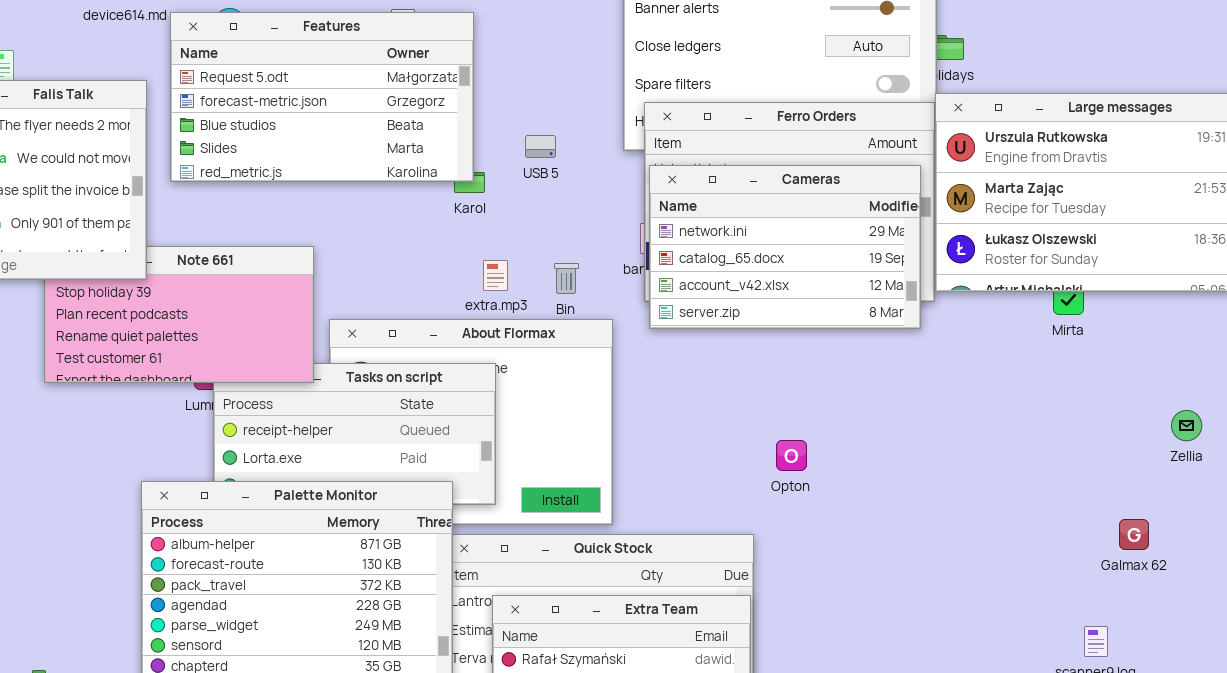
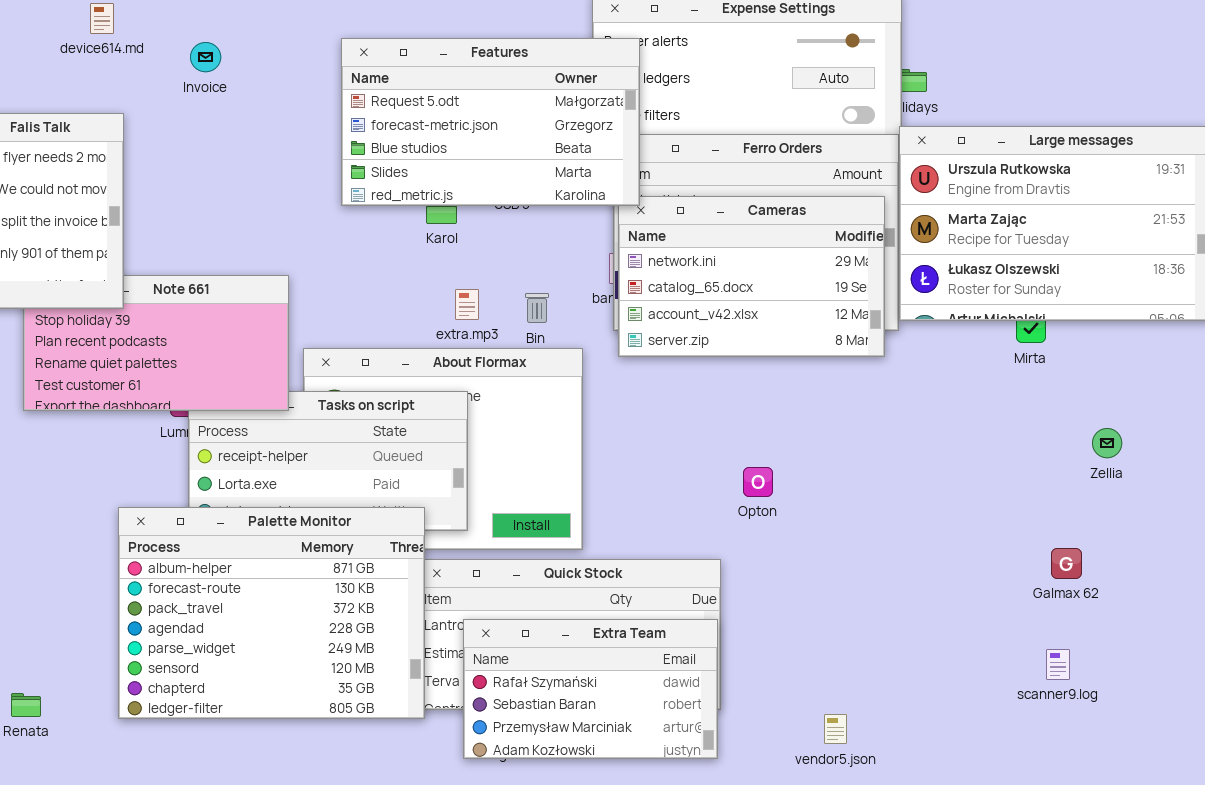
Features: [170,12,474,182] -> [341,38,640,206], moved
Zellia: [1171,410,1202,441] -> [1092,428,1122,458], moved
Galmax 62: [1119,519,1149,550] -> [1051,548,1082,579], moved

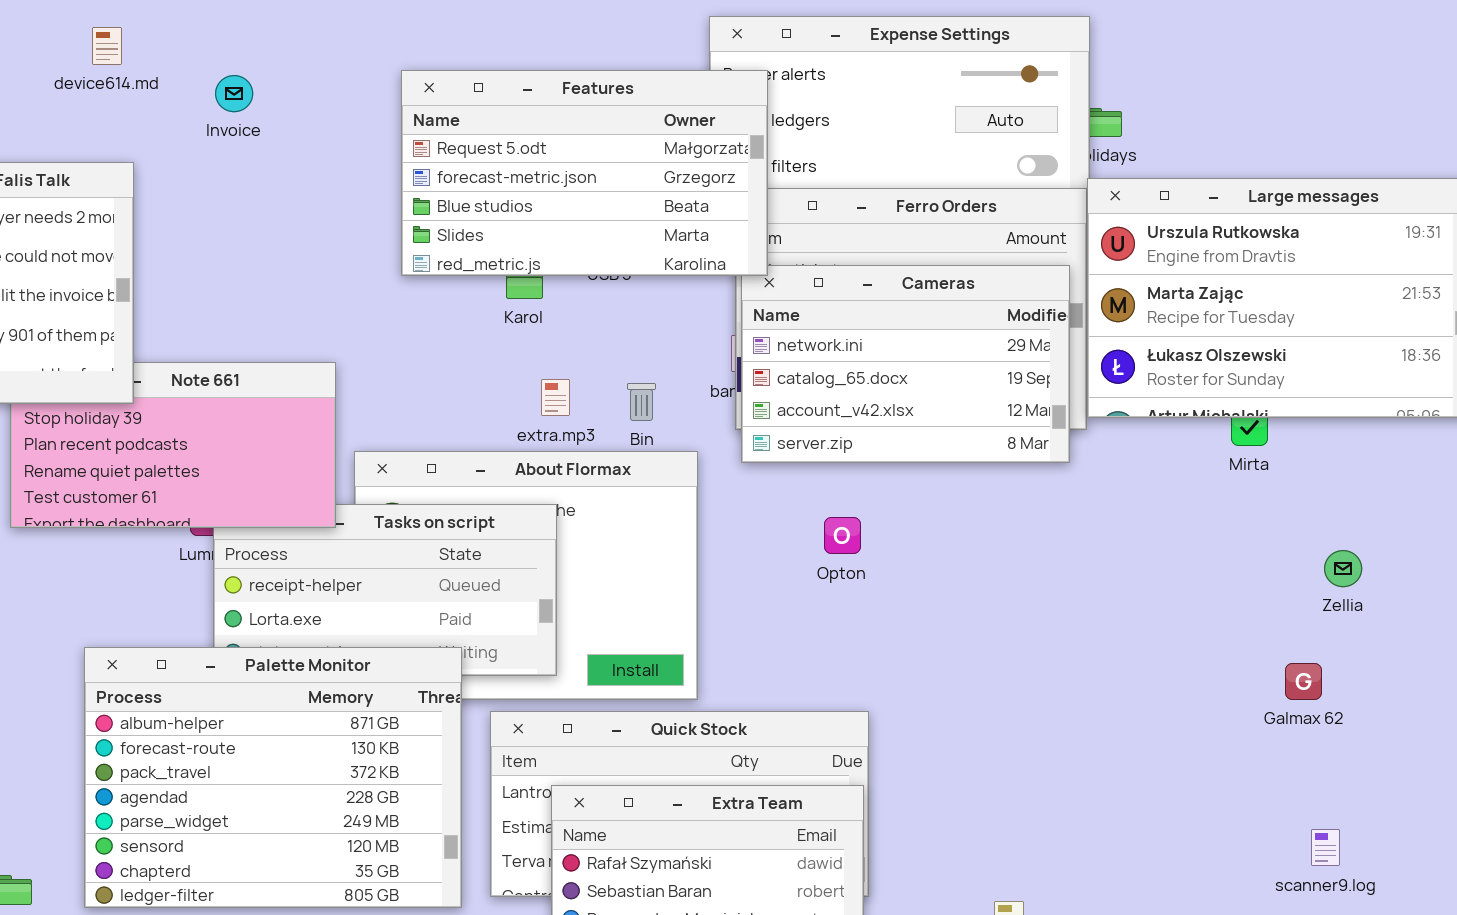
Opton: [743,467,773,497] -> [824,517,861,554], moved
Palette Monitor: [118,507,425,719] -> [84,647,462,908], moved
Galmax 62: [1051,548,1082,579] -> [1285,663,1322,700], moved
scanner9.log: [1046,649,1070,680] -> [1311,829,1340,866], moved

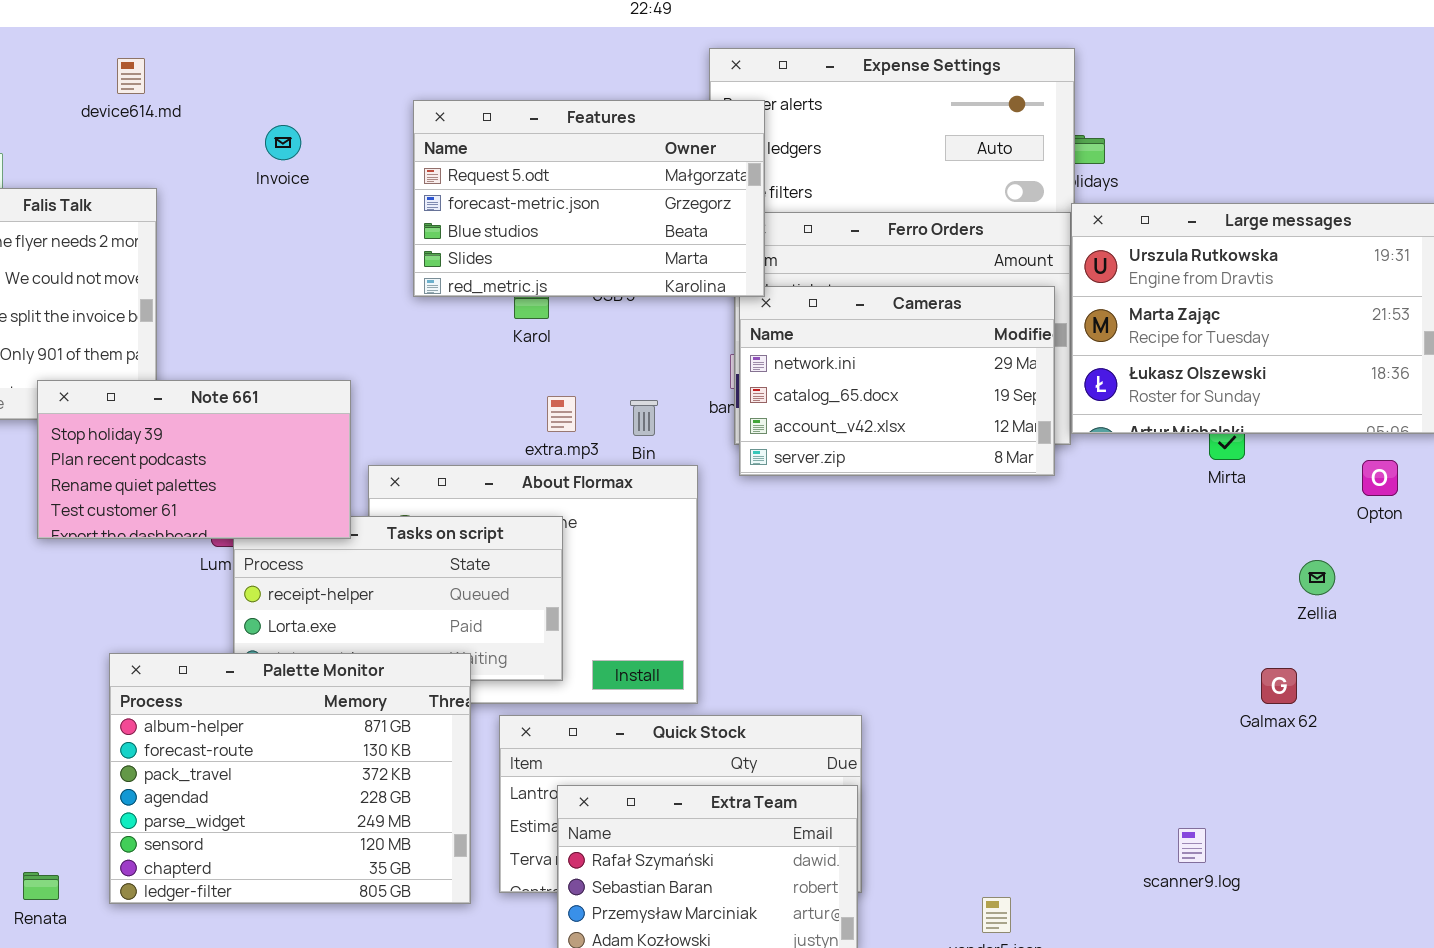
Invoice: [215,75,253,112] -> [265,125,301,160], moved
Note 661: [10,362,336,528] -> [37,380,351,539], raised
Opton: [824,517,861,554] -> [1362,460,1398,496], moved
scanner9.log: [1311,829,1340,866] -> [1178,828,1206,863], moved

